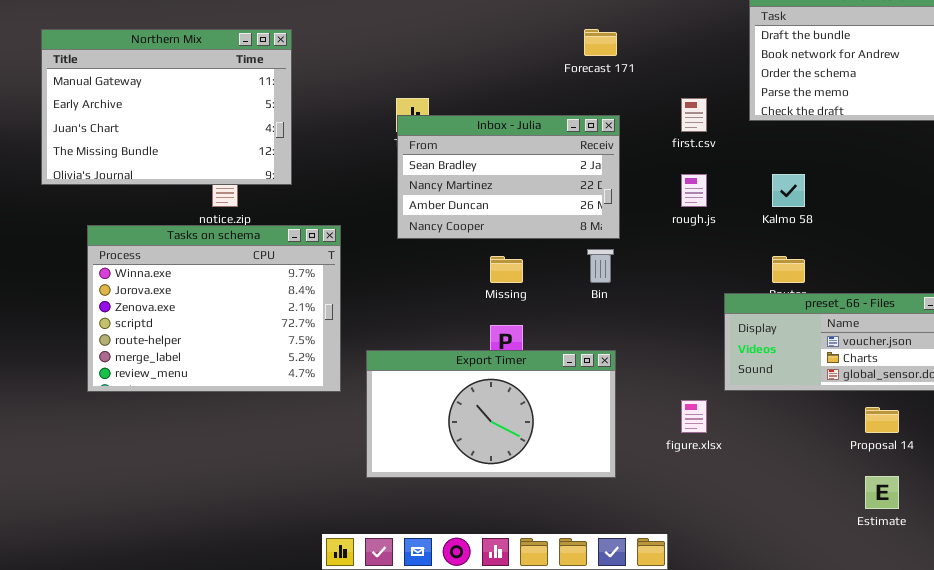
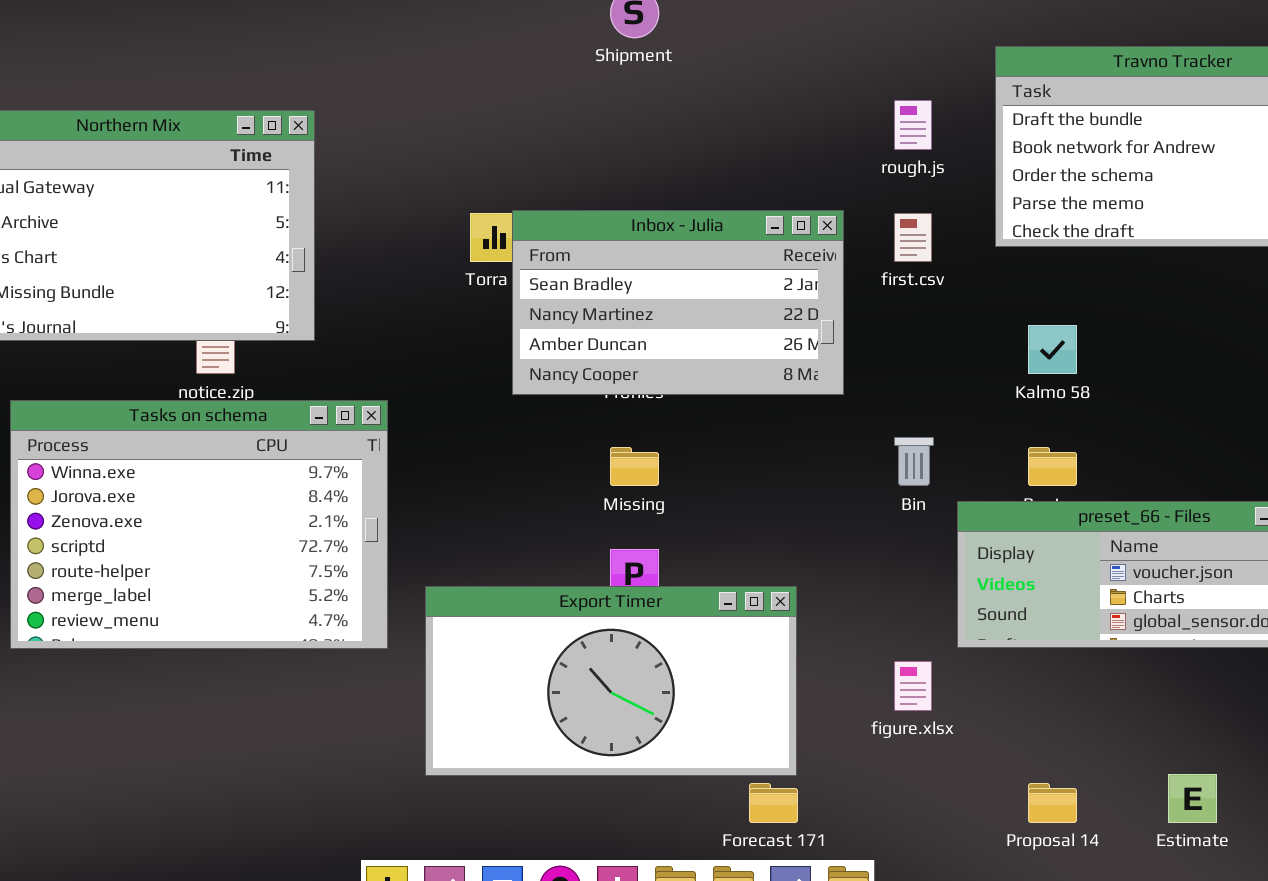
Forecast 171: [584,29,617,56] -> [749,783,798,823], moved
Inbox - Julia: [397,115,620,239] -> [512,210,844,395], moved
rough.js: [681,174,707,207] -> [894,100,932,150], moved
Bin: [587,249,614,283] -> [894,437,934,486], moved
Proposal 14: [865,407,899,433] -> [1028,783,1077,823], moved

